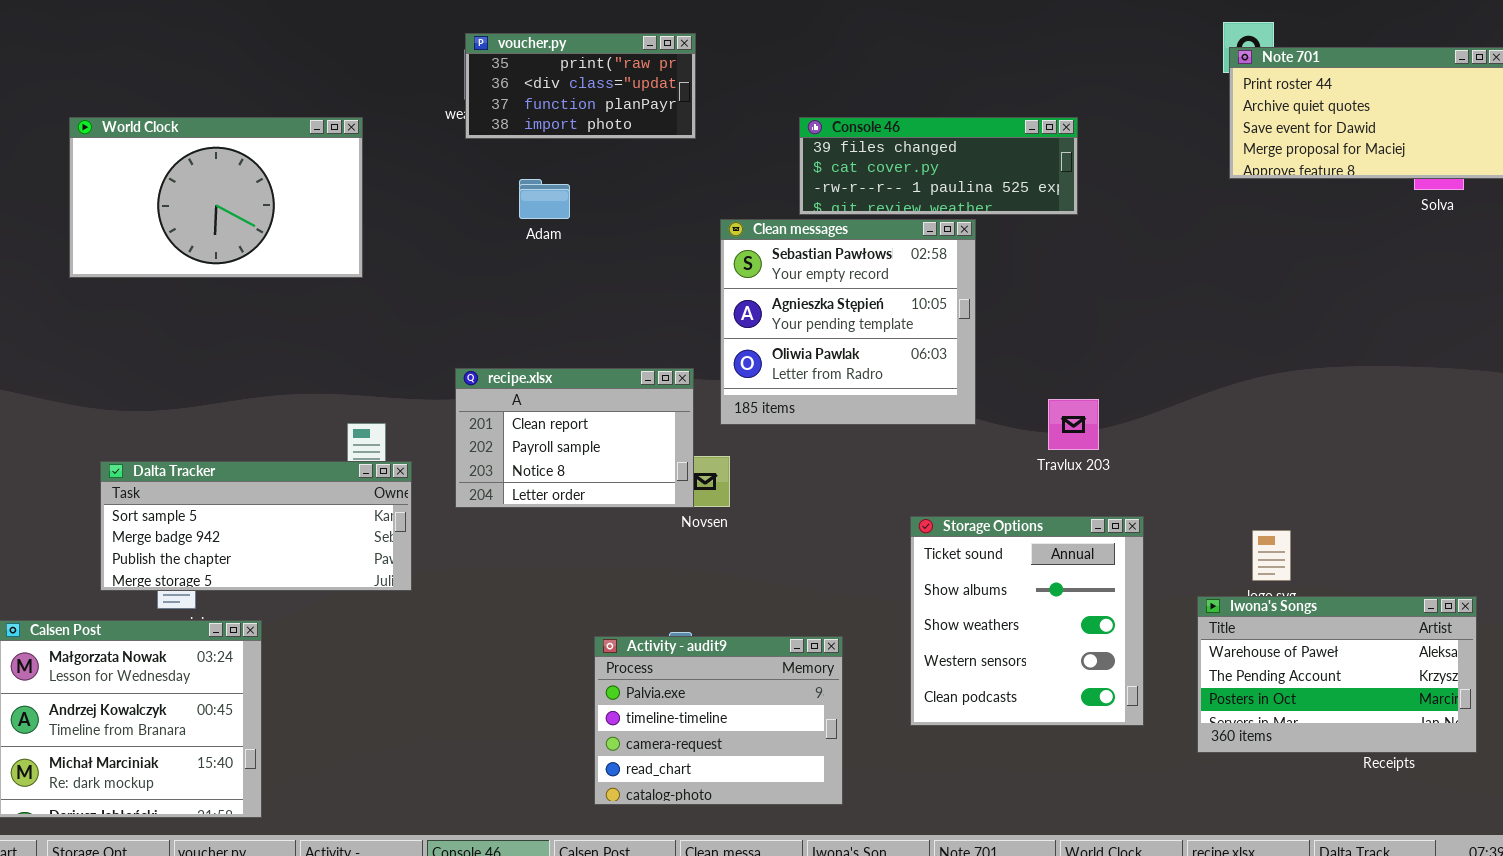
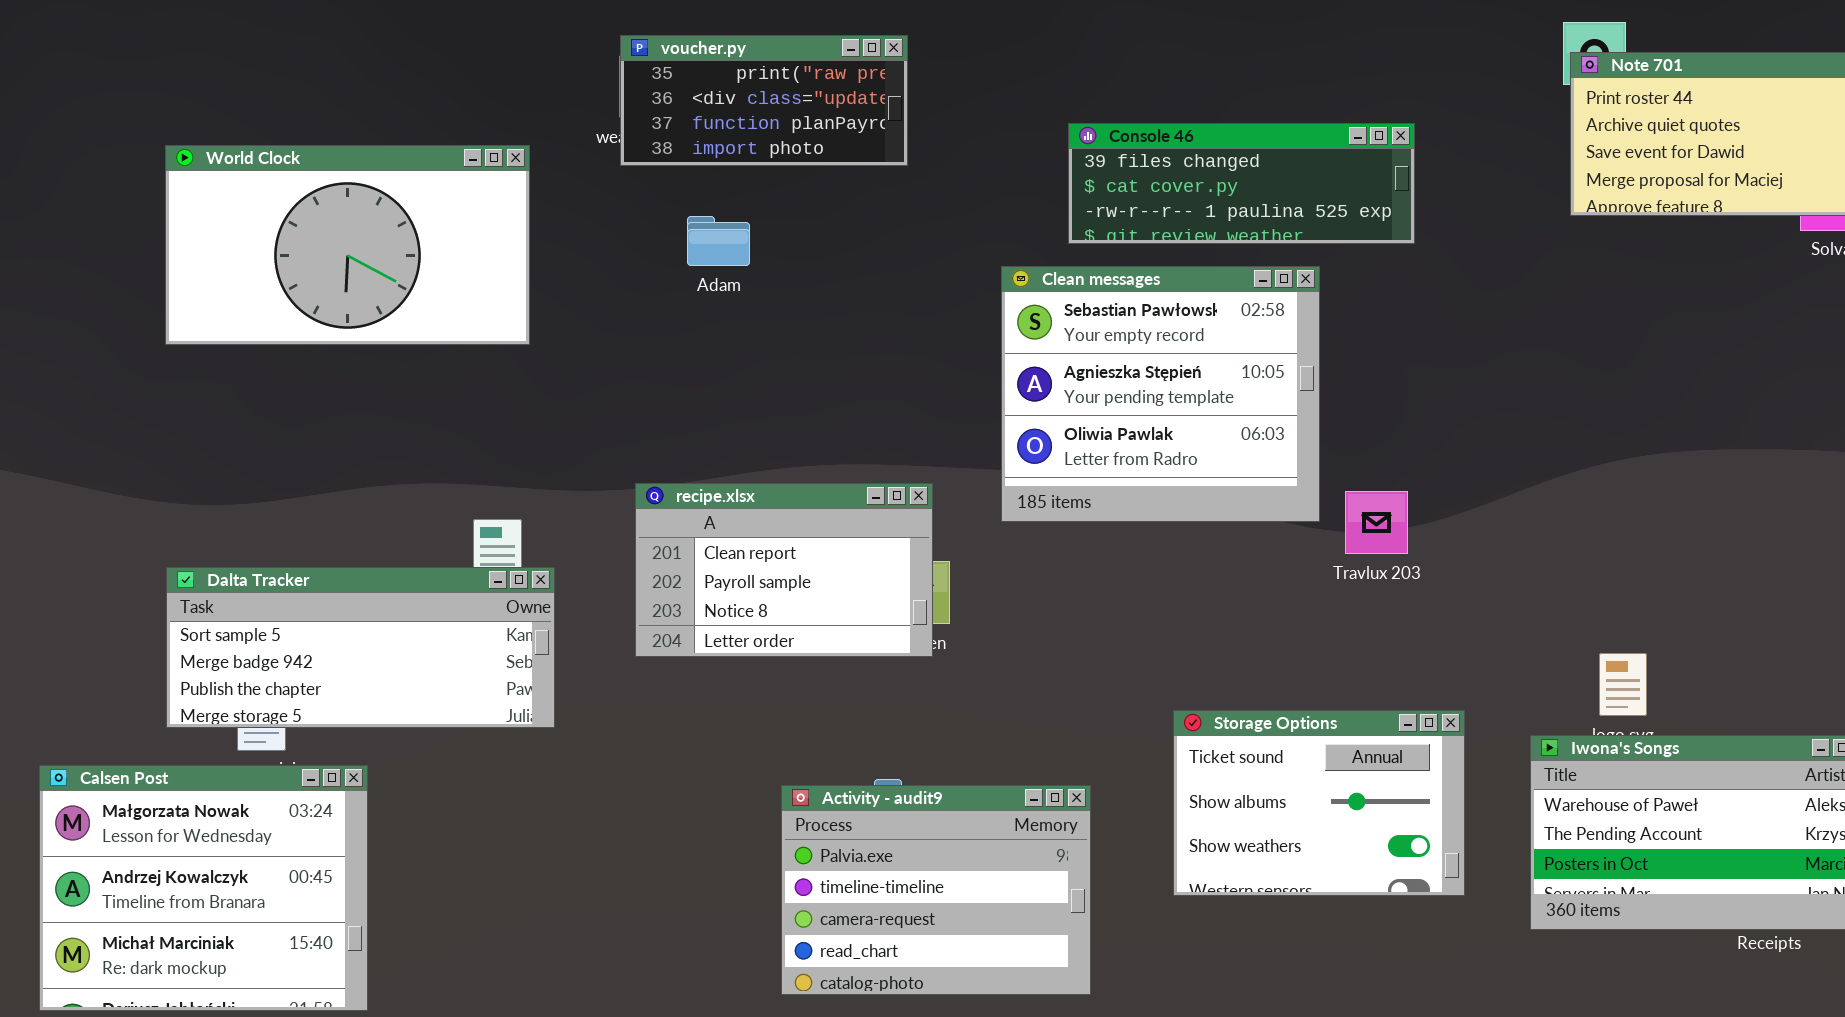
World Clock: [69,117,363,278] -> [165,145,530,345], moved
Console 46: [799,117,1078,215] -> [1068,123,1415,244], moved
Clean messages: [720,219,976,425] -> [1001,266,1320,522], moved
recipe.xlsx: [455,368,694,508] -> [635,483,933,657], moved
Storage Options: [910,516,1144,726] -> [1173,710,1465,896], resized

